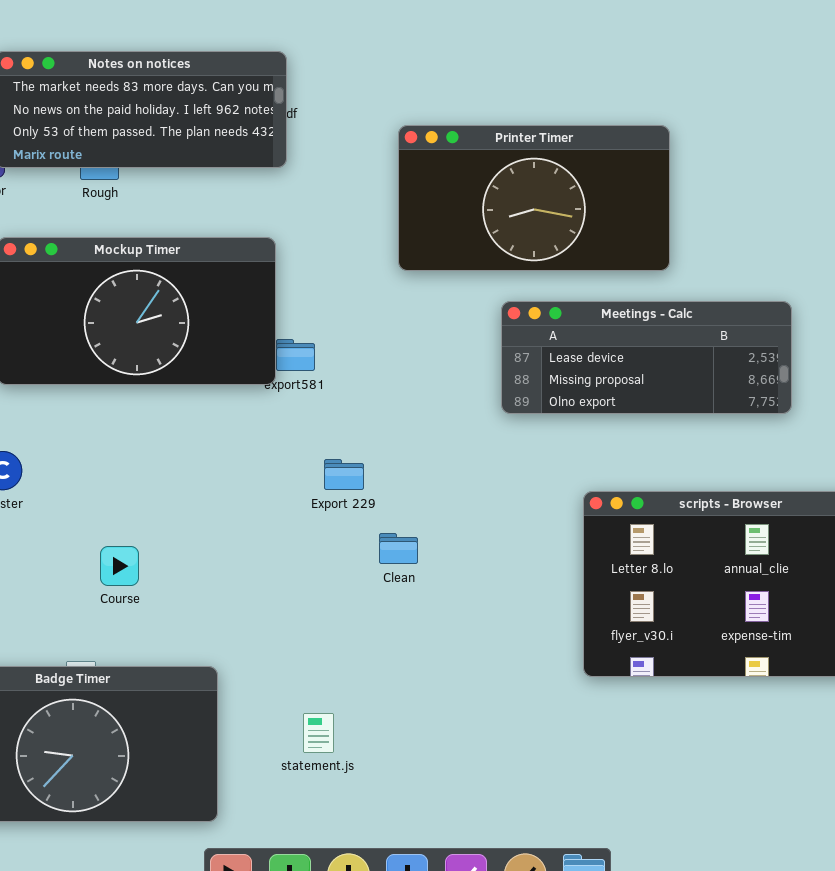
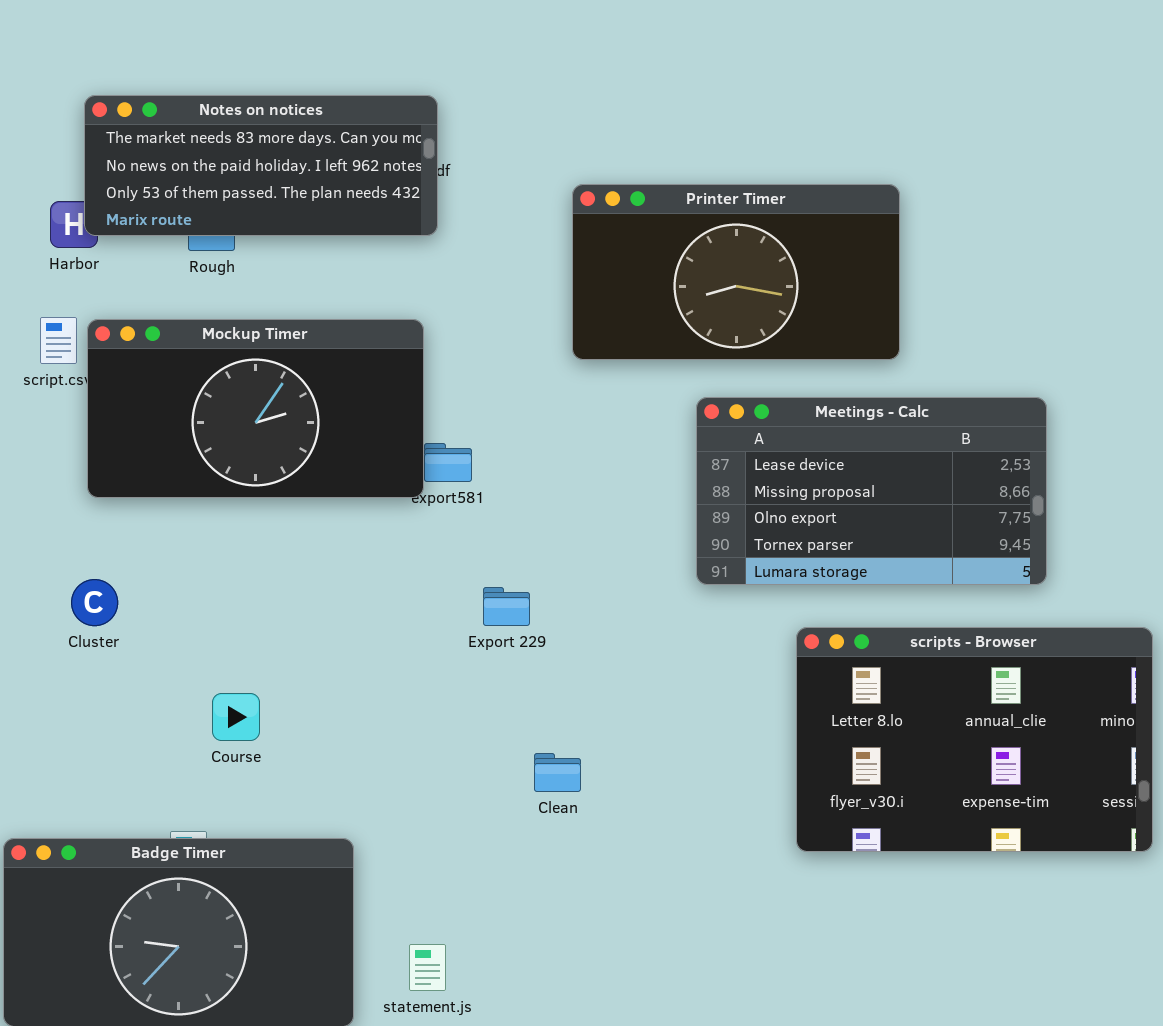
Meetings - Calc: [501,301,792,414] -> [696,397,1047,585], resized
Clean: [379,533,418,564] -> [534,753,581,792], moved
statement.js: [303,713,334,753] -> [409,944,446,991], moved

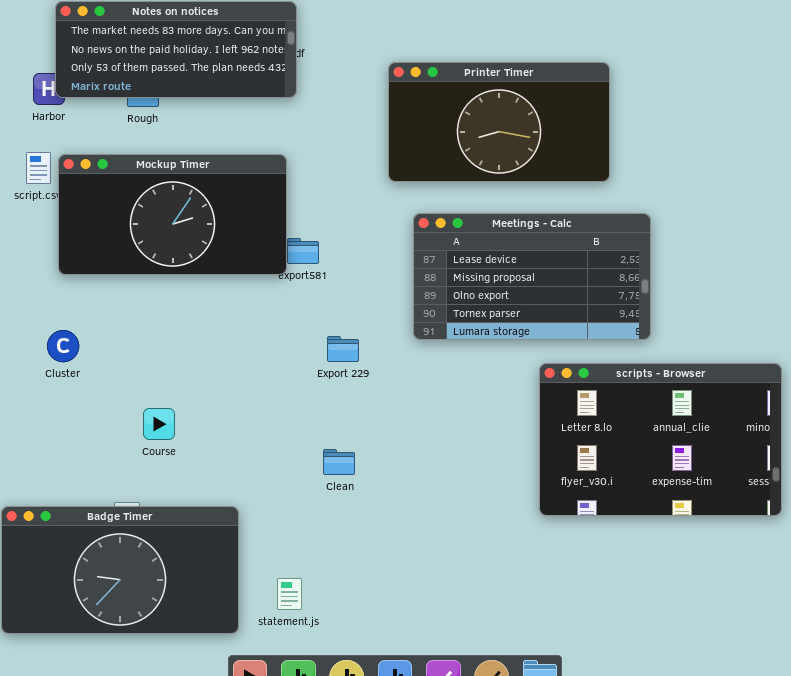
Meetings - Calc: [696,397,1047,585] -> [413,213,651,340], moved
Clean: [534,753,581,792] -> [323,449,355,475], moved

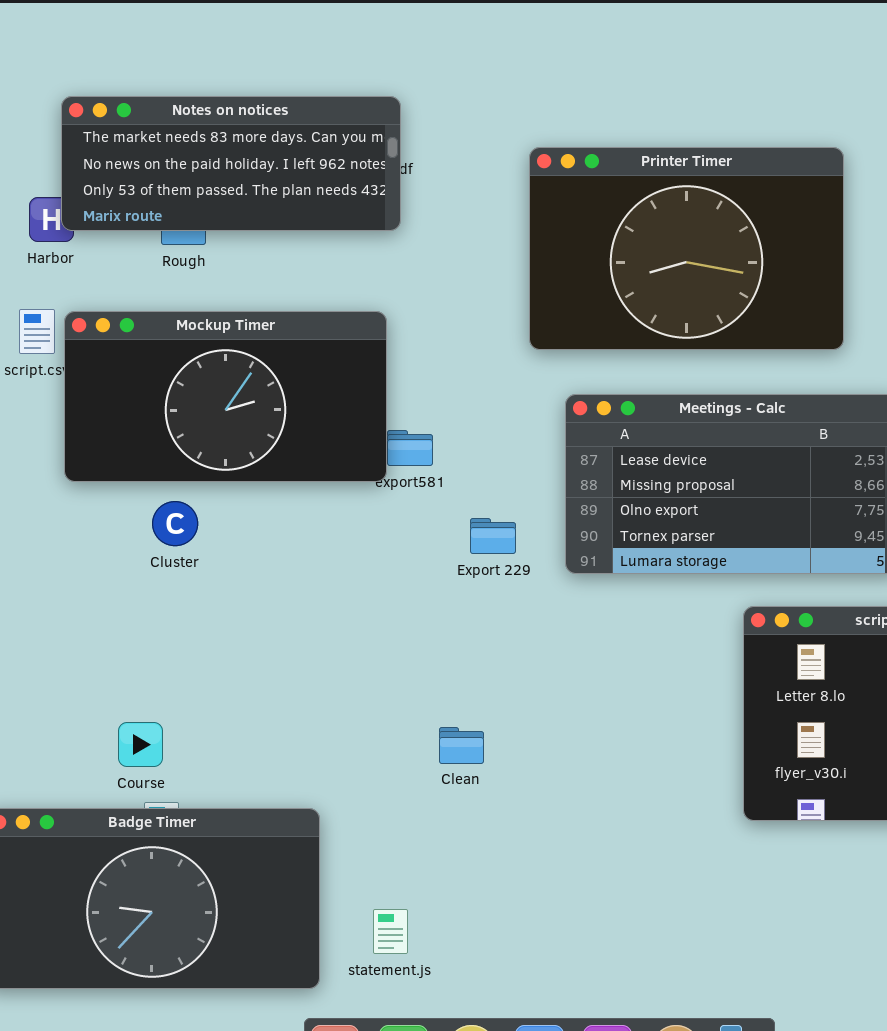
Printer Timer: [388,62,610,182] -> [529,147,844,350], resized
Cluster: [47,330,79,362] -> [152,501,198,546], moved
Export 229: [327,336,359,362] -> [470,518,516,554], moved
Course: [143,408,175,440] -> [118,722,163,767], moved

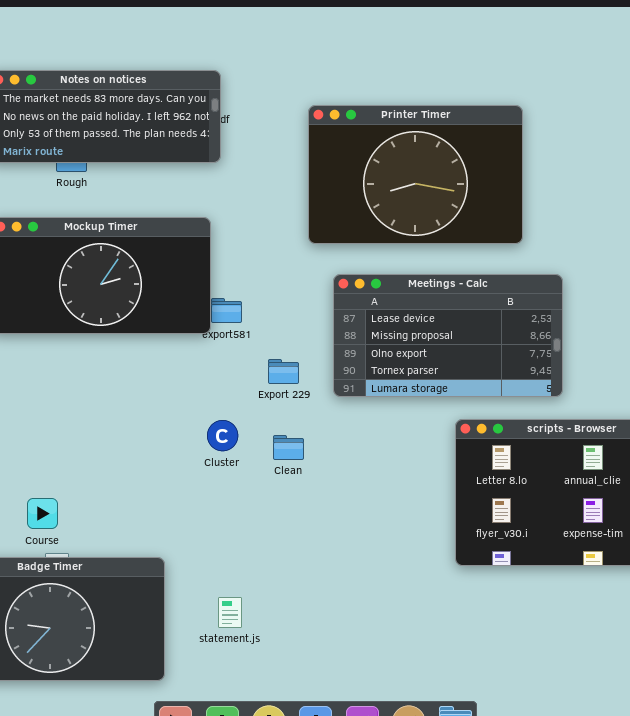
Cluster: [152,501,198,546] -> [207,420,238,451], moved
Clean: [439,727,484,764] -> [273,435,304,460], moved
statement.js: [373,909,408,954] -> [218,597,242,628], moved

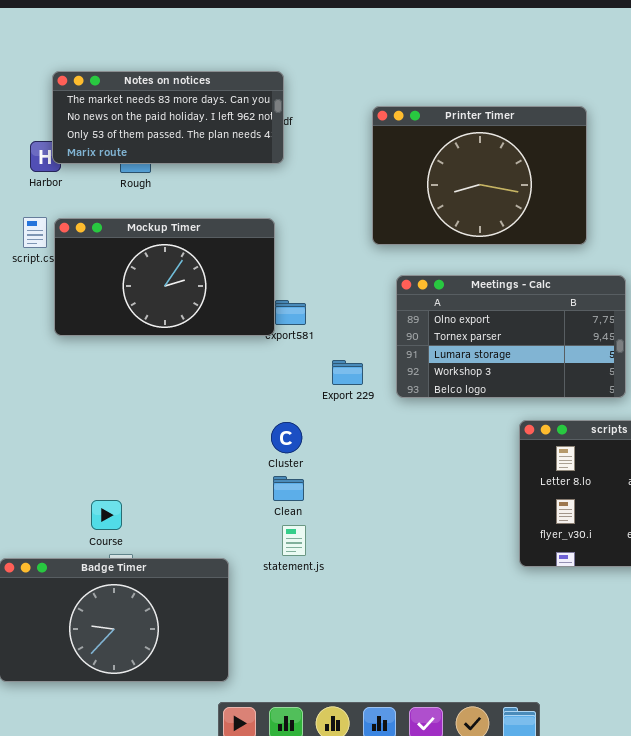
Meetings - Calc: [333,274,563,397] -> [396,275,626,398], scrolled down 2 rows
Clean: [273,435,304,460] -> [273,476,304,501], moved
statement.js: [218,597,242,628] -> [282,525,306,556], moved

